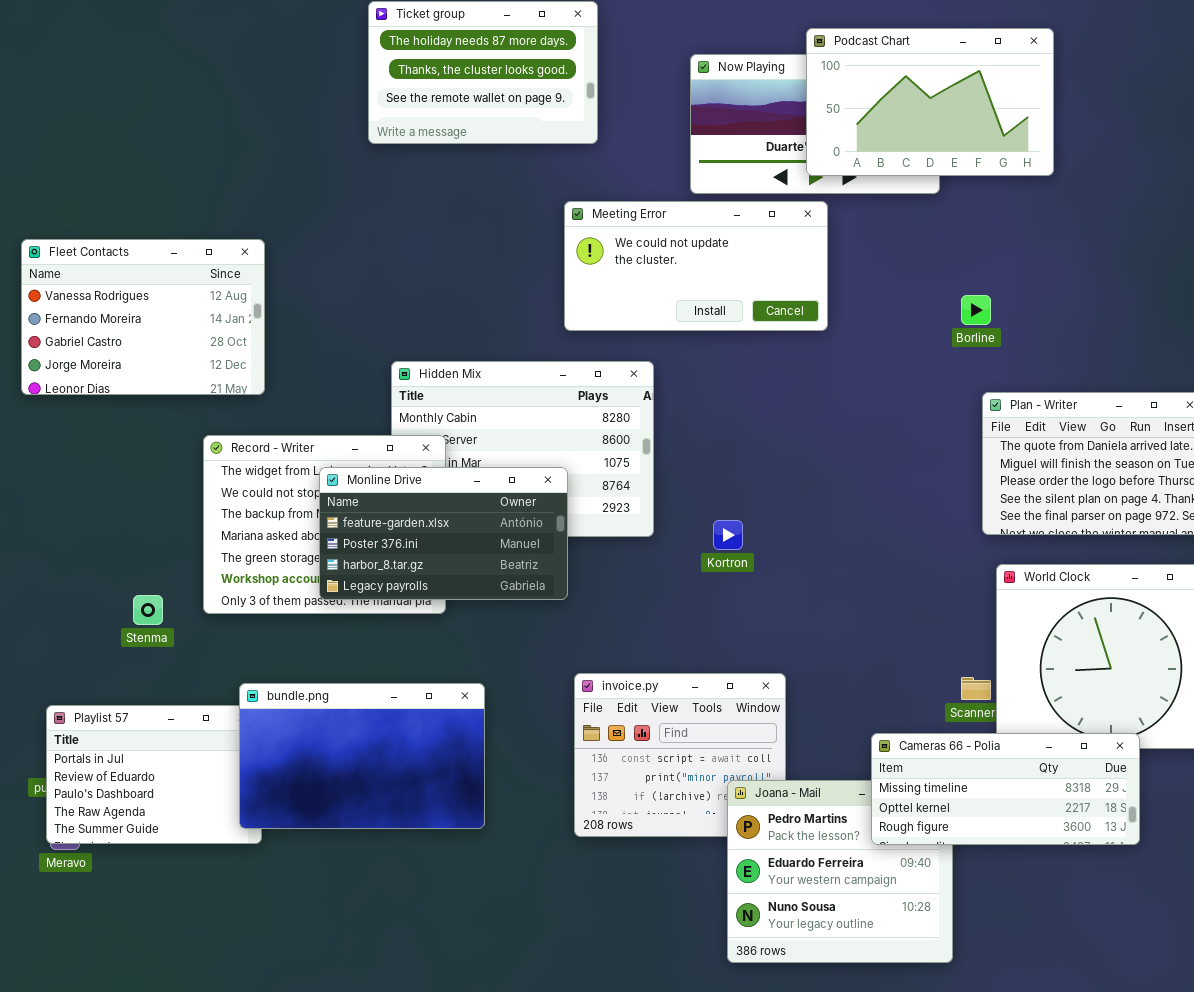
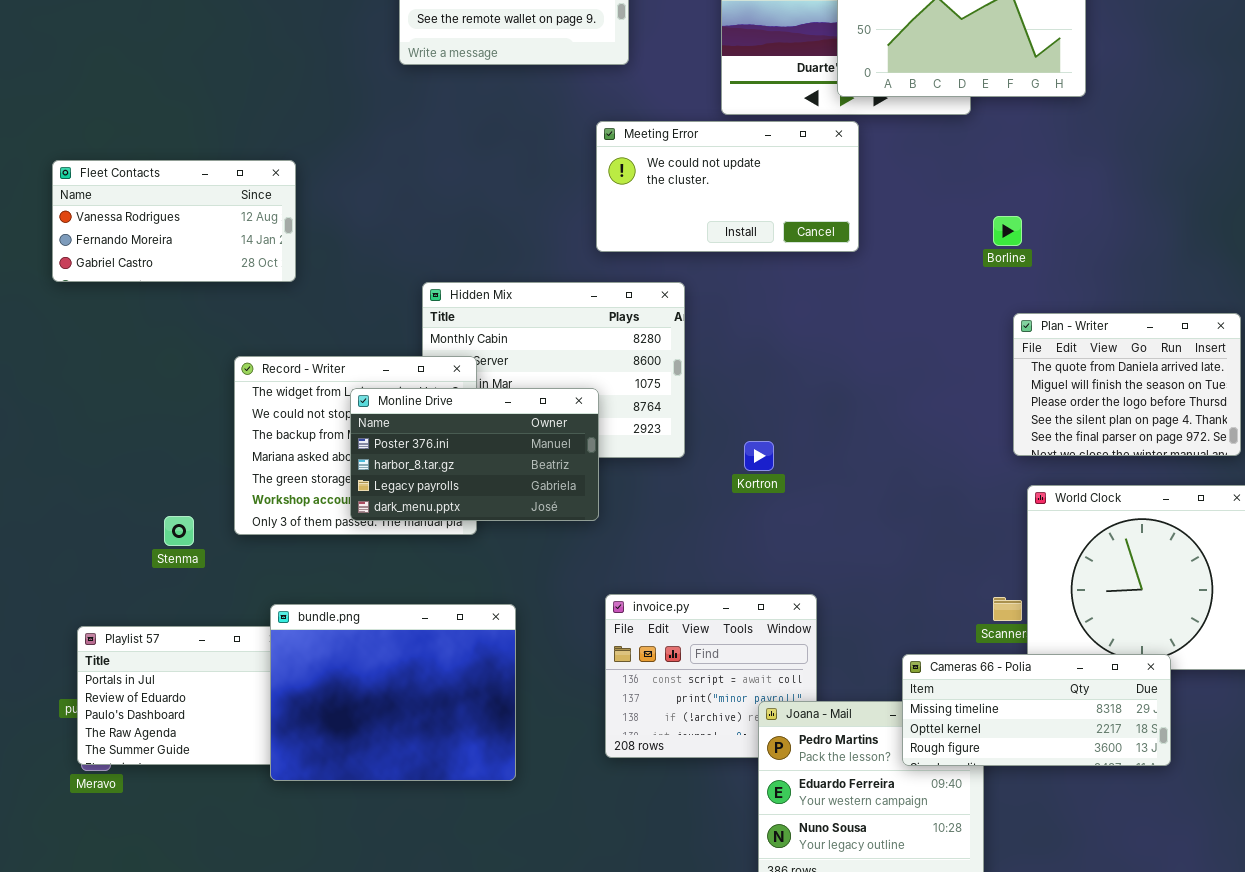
Fleet Contacts: [21,239,265,395] -> [52,160,296,282], resized
Monline Drive: [319,467,568,600] -> [350,388,599,521], scrolled down 1 row
bundle.png: [239,683,485,829] -> [270,604,516,781], resized

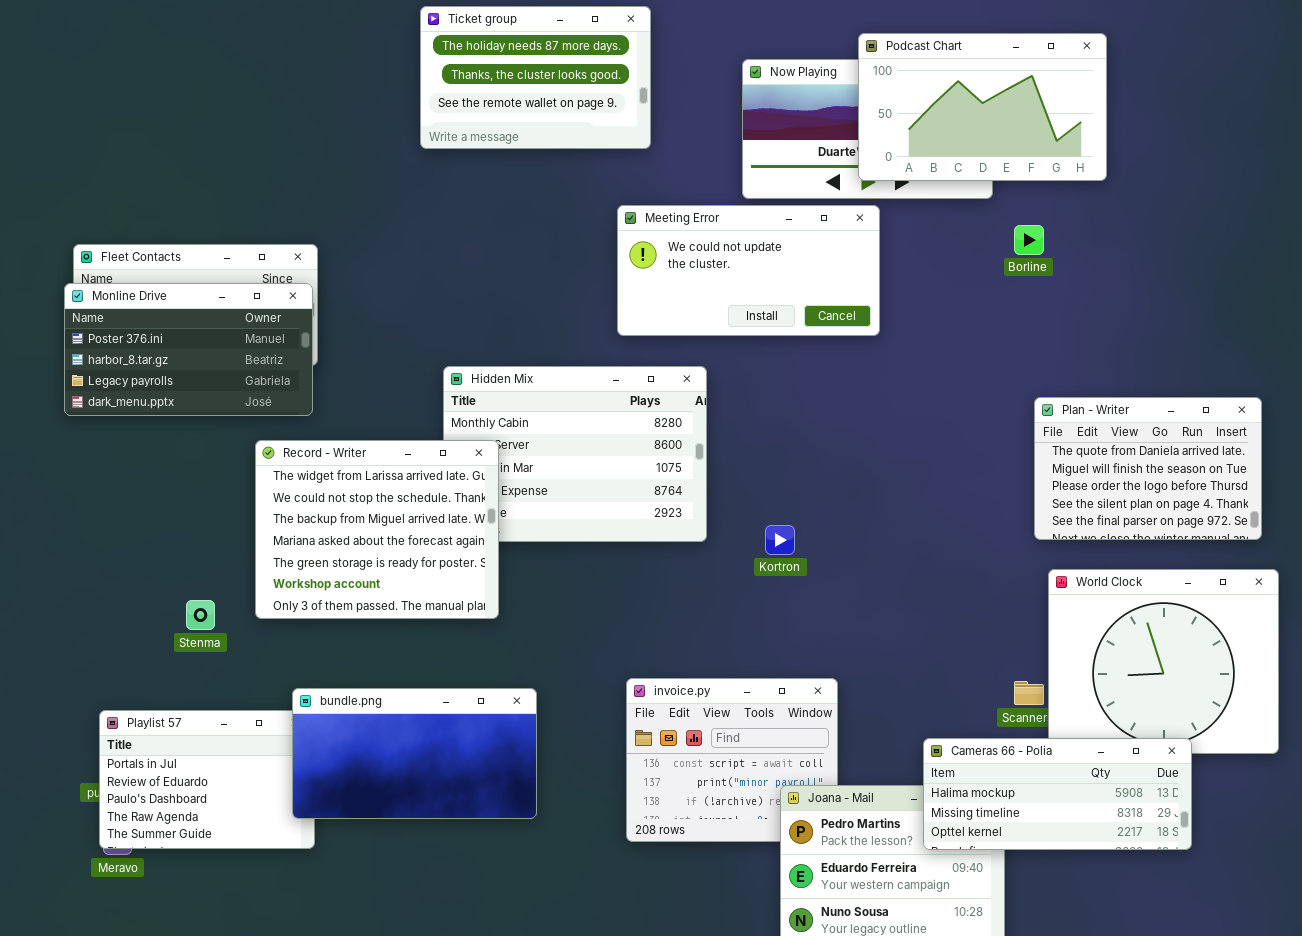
Borline: [993,216,1022,246] -> [1014,225,1044,255], moved
Monline Drive: [350,388,599,521] -> [64,283,313,416], moved
bundle.png: [270,604,516,781] -> [292,688,537,819], resized
Cameras 66 - Polia: [902,654,1171,766] -> [923,738,1192,850], scrolled up 1 row

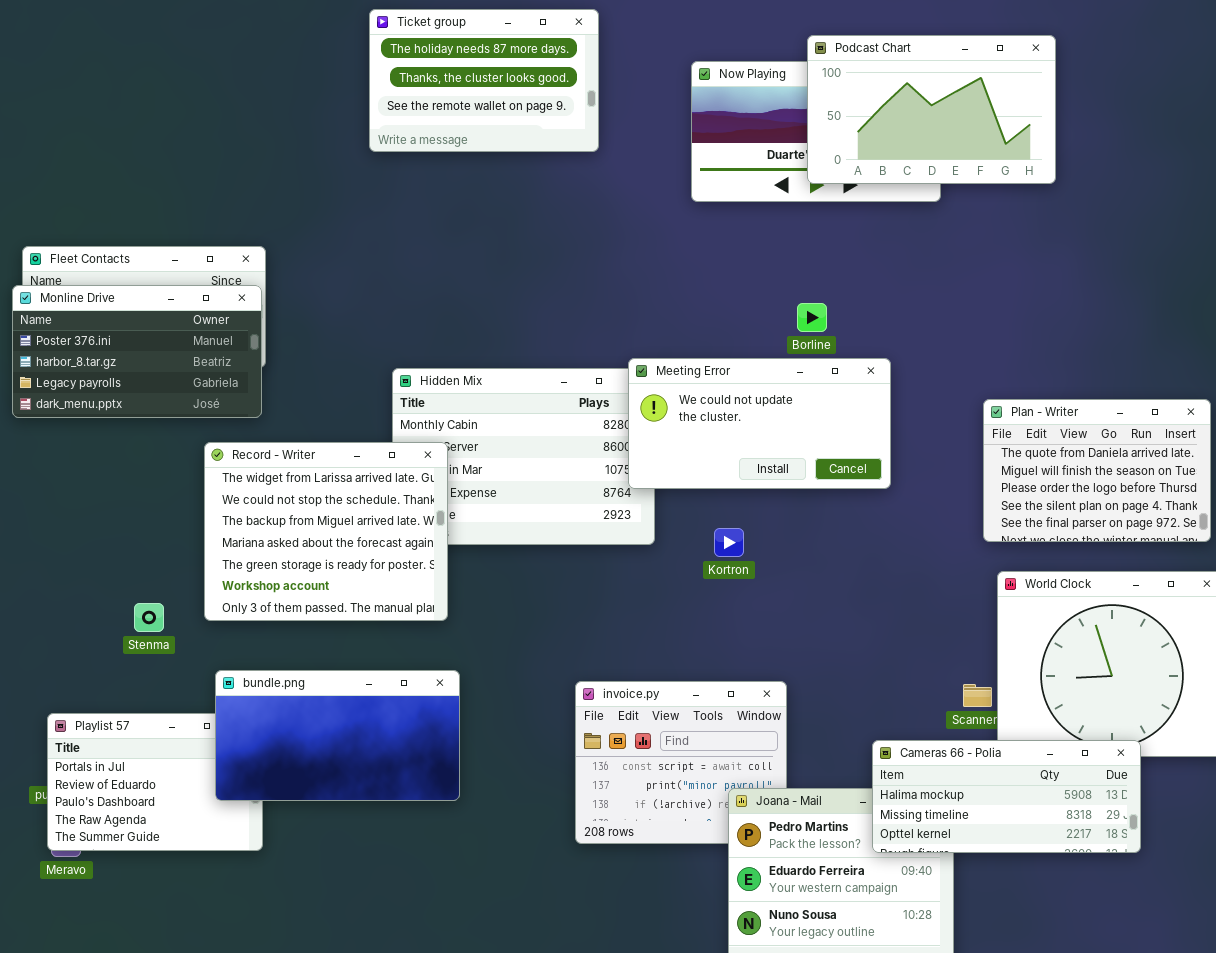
Meeting Error: [617,205,880,336] -> [628,358,891,489], moved
Borline: [1014,225,1044,255] -> [797,303,827,332], moved
bundle.png: [292,688,537,819] -> [215,670,460,801], moved

